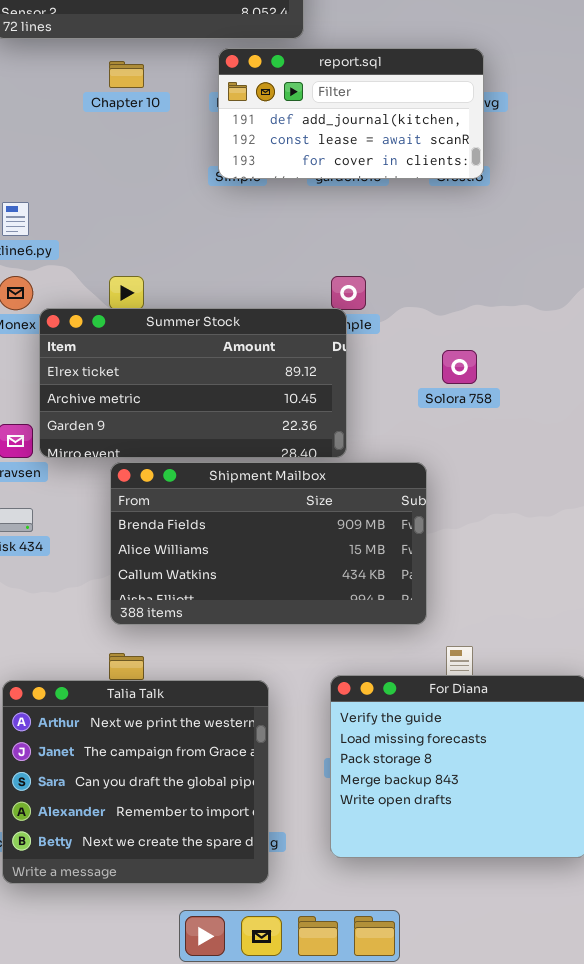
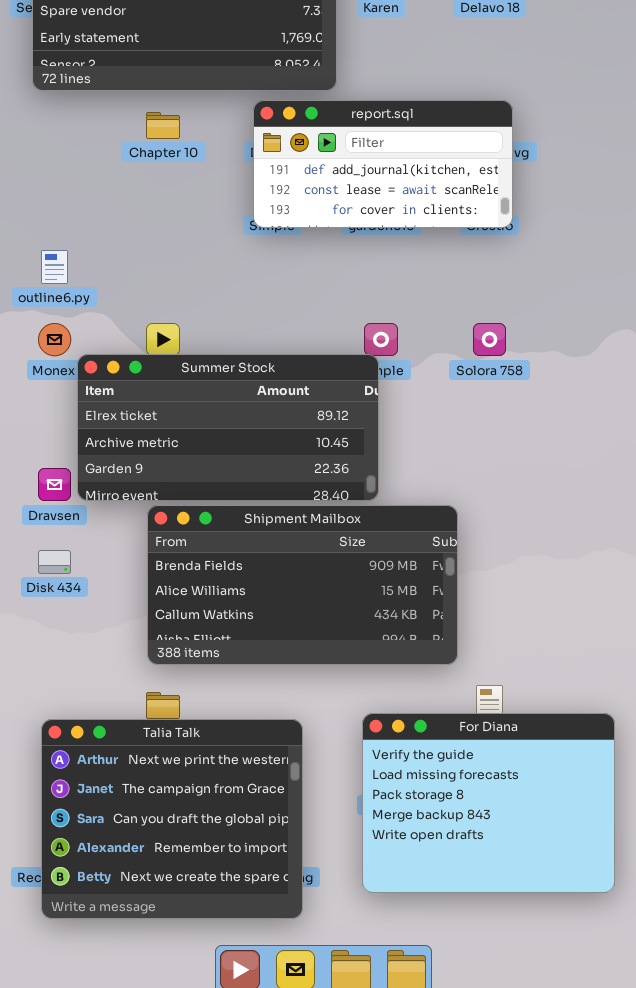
Solora 758: [442,350,477,384] -> [473,323,506,356], moved

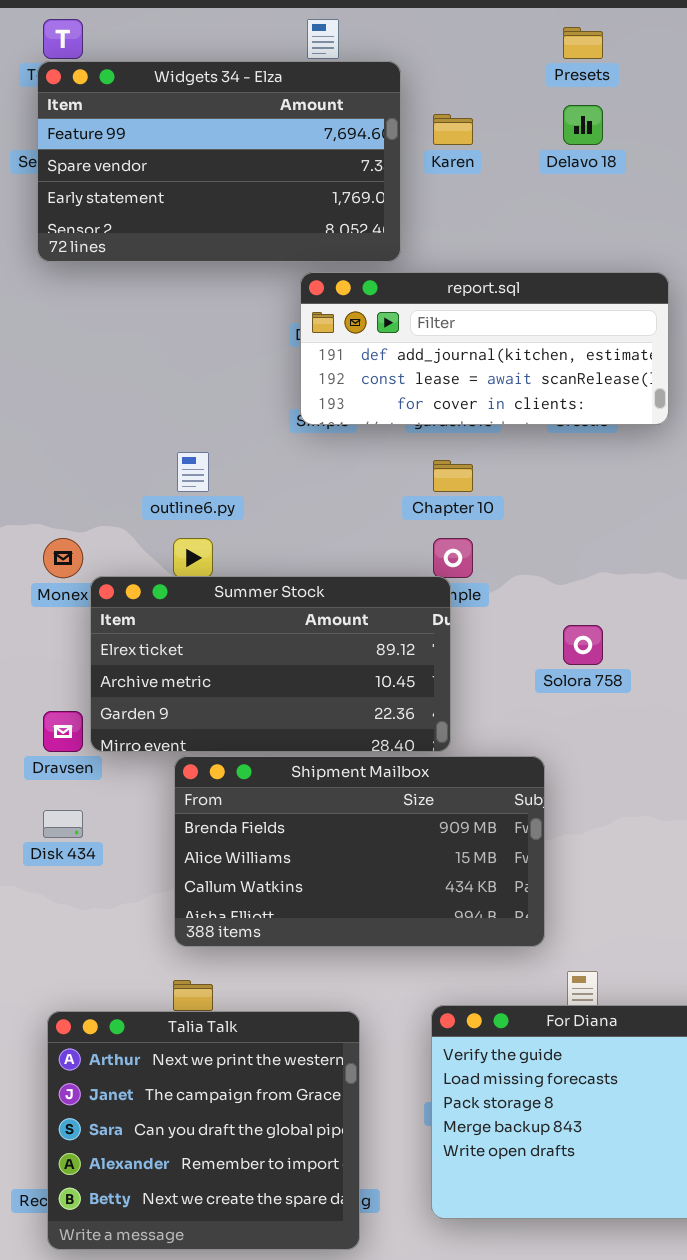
report.sql: [253,100,513,228] -> [300,272,669,425], resized
Chapter 10: [146,112,180,139] -> [433,460,473,492], moved
outline6.py: [41,250,68,284] -> [177,452,209,492], moved
Solora 758: [473,323,506,356] -> [563,625,603,665], moved

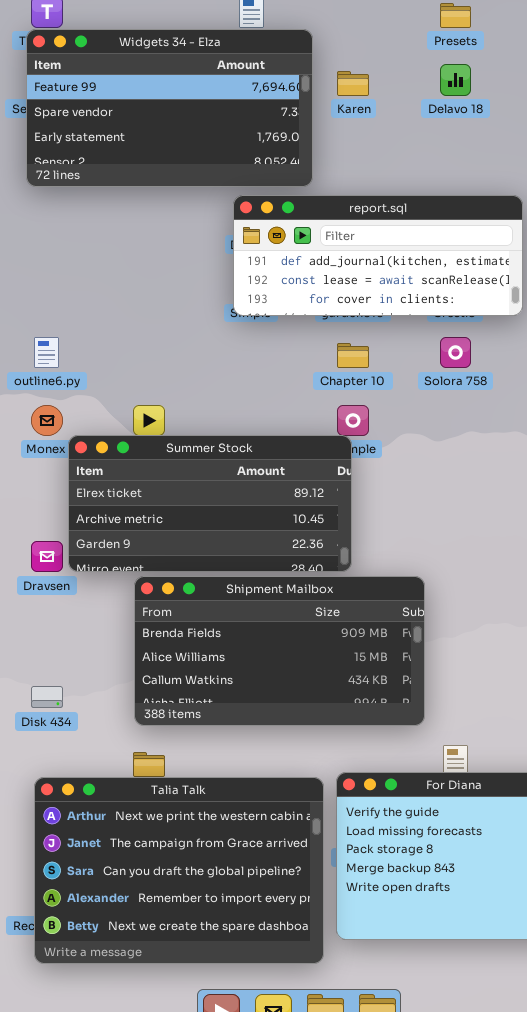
outline6.py: [177,452,209,492] -> [34,337,59,368], moved
Solora 758: [563,625,603,665] -> [440,337,471,368], moved
Disk 434: [43,810,83,838] -> [31,686,63,708], moved
Talia Talk: [47,1011,360,1250] -> [34,777,324,964], resized

